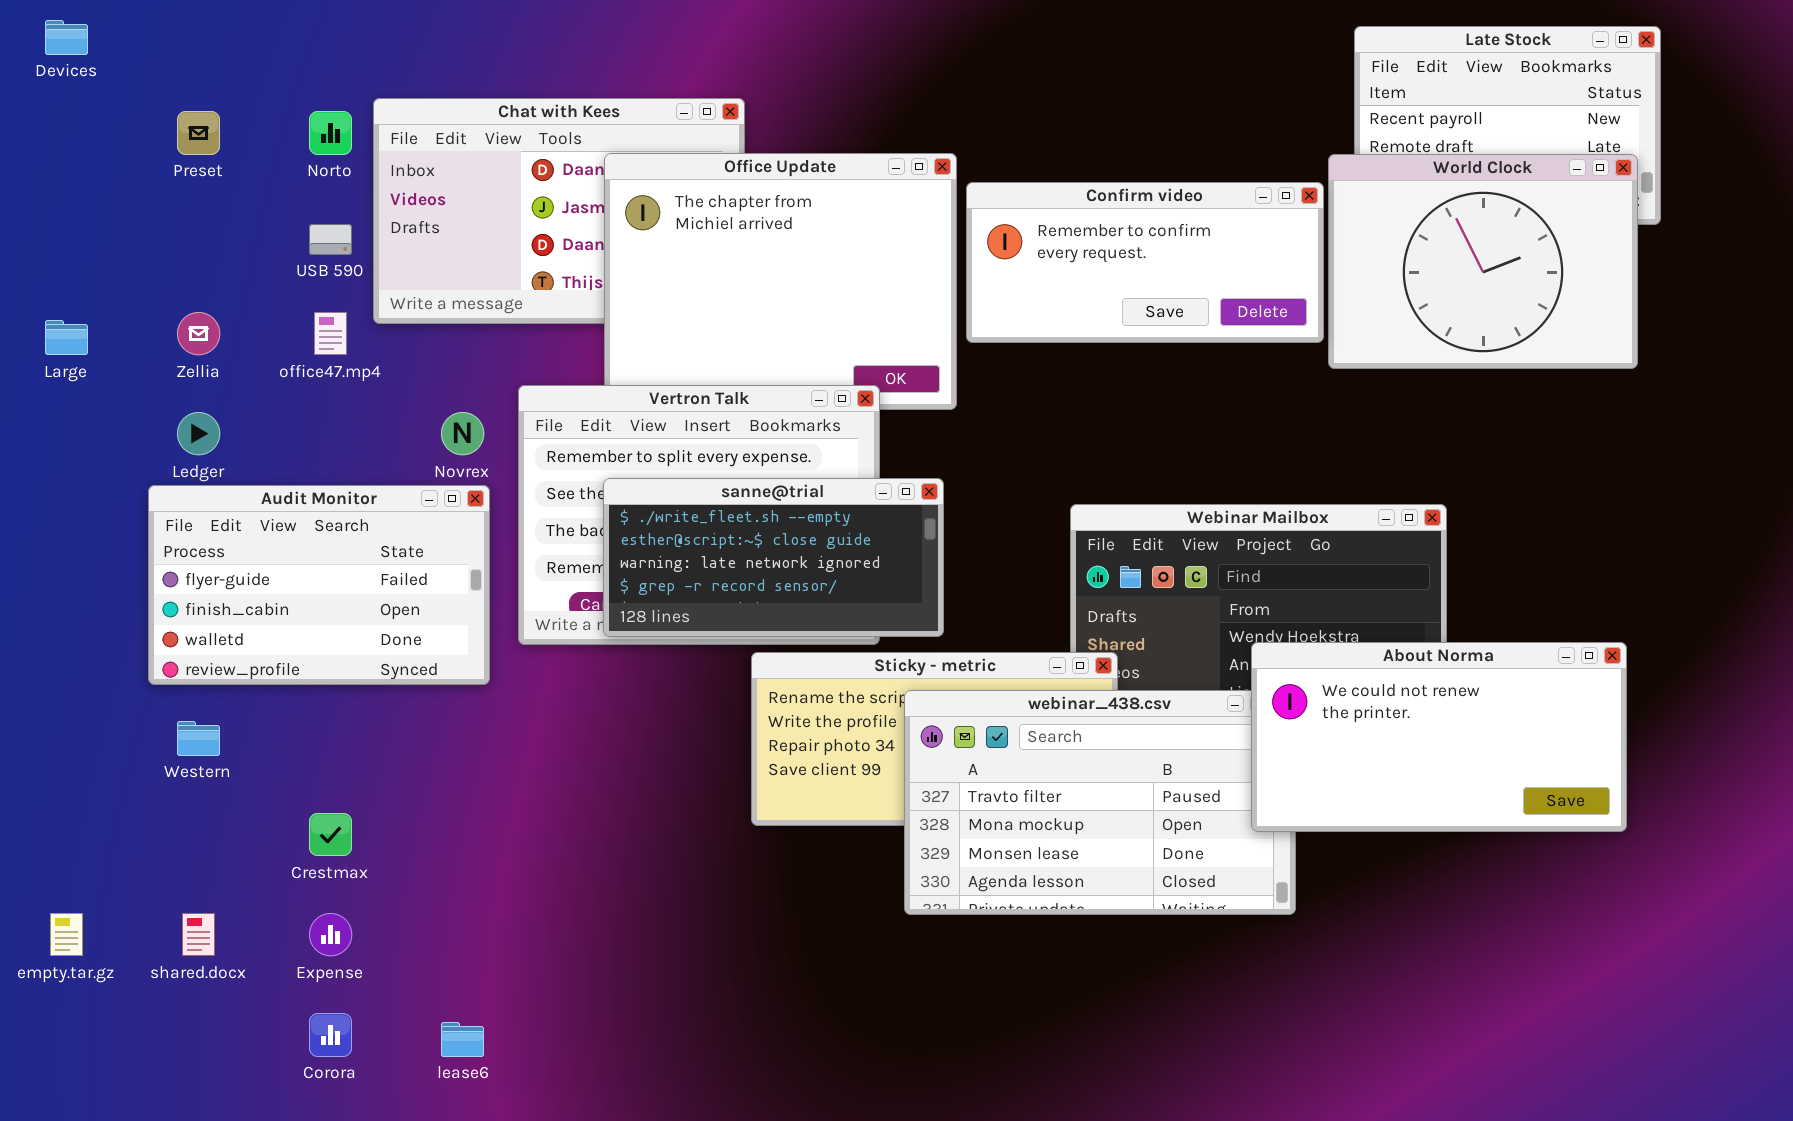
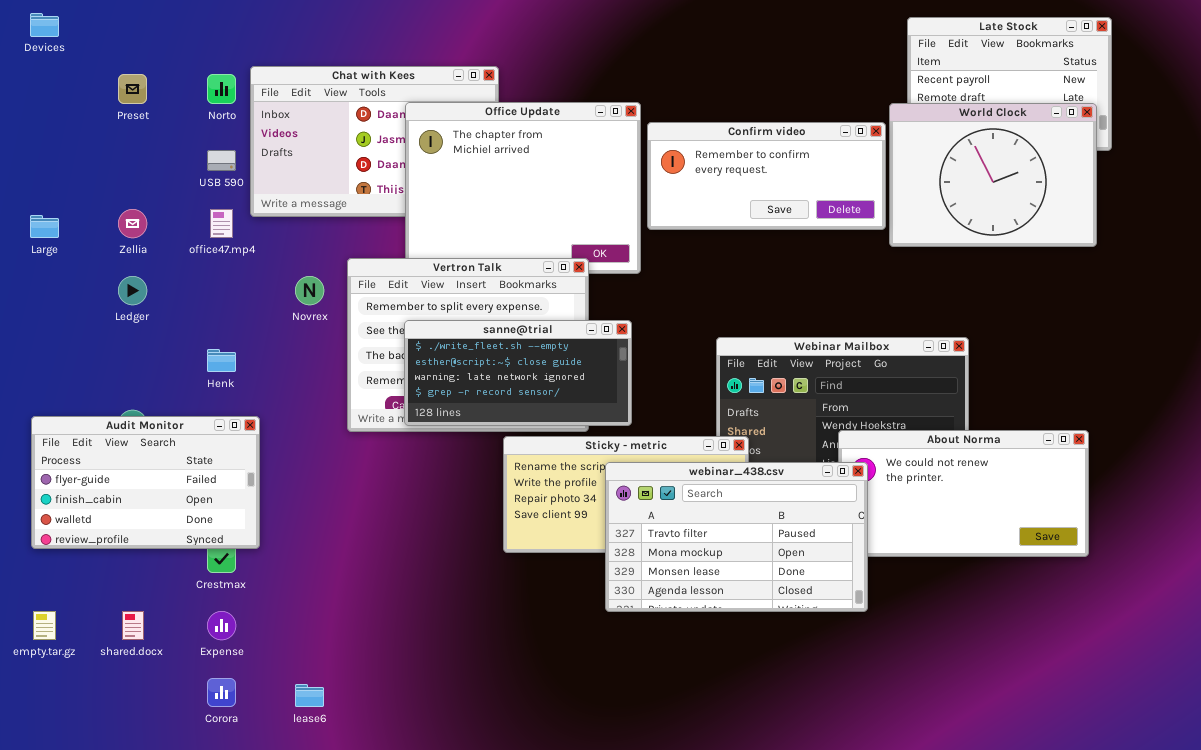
Audit Monitor: [148,485,490,685] -> [31,416,260,549], moved
webinar_438.csv: [904,690,1296,915] -> [605,462,868,612], raised

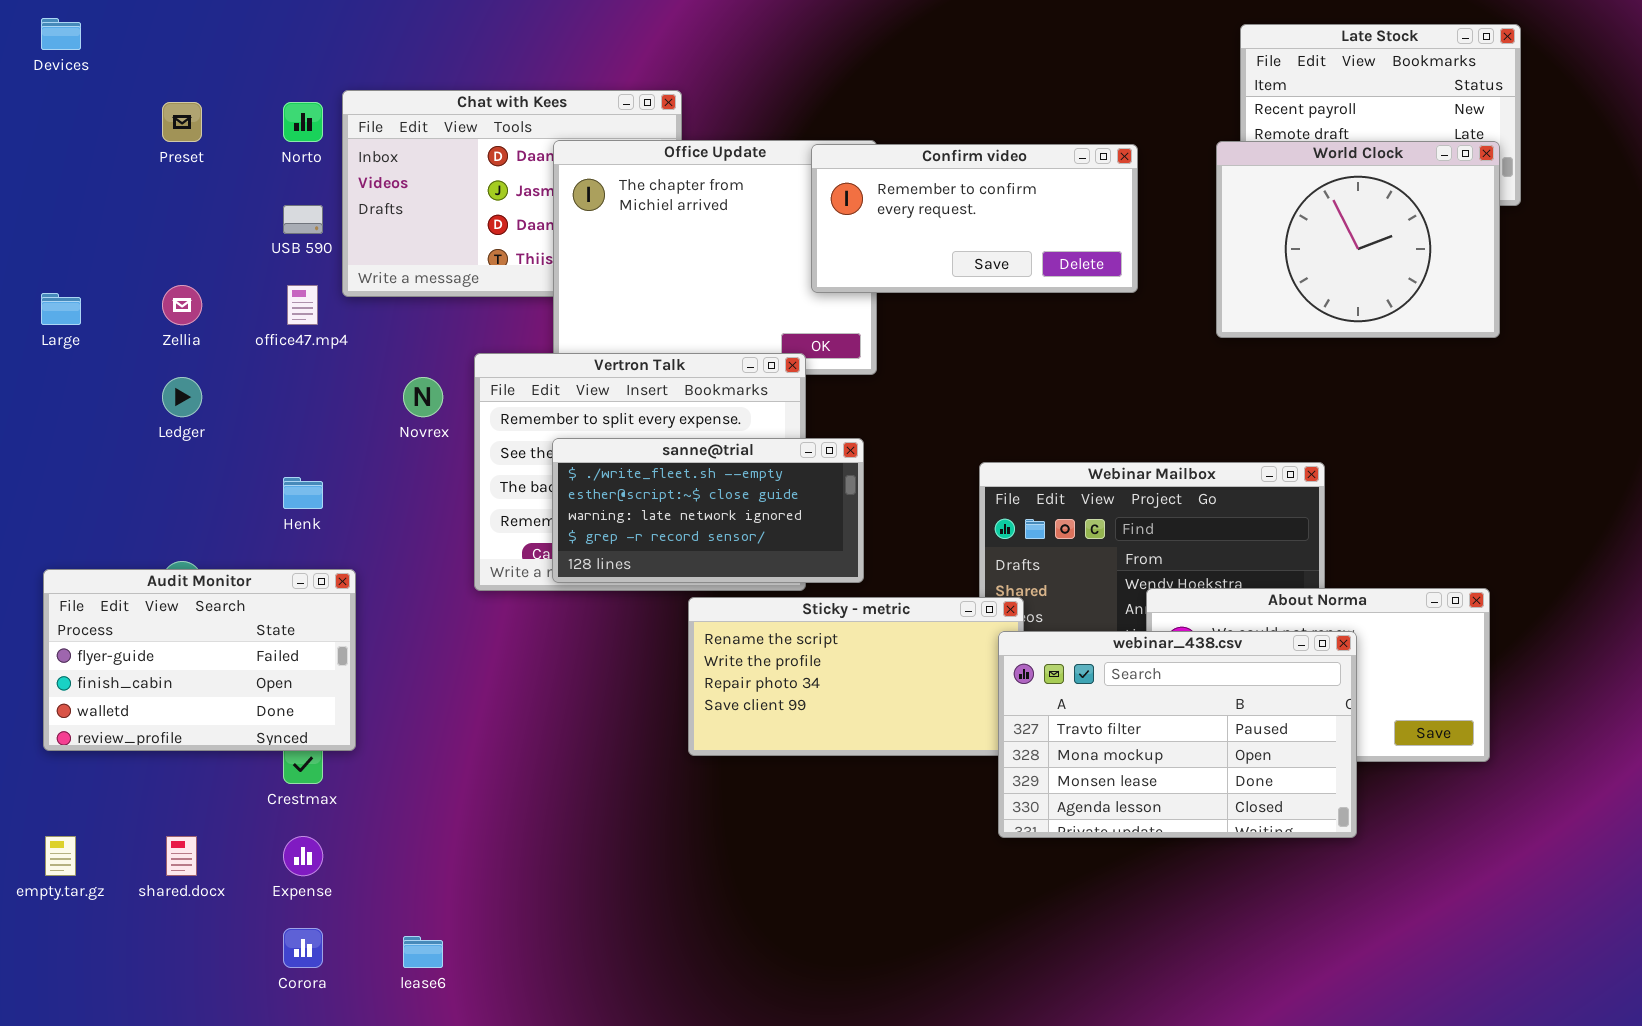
Confirm video: [647,122,886,230] -> [811,144,1138,293], moved
webinar_438.csv: [605,462,868,612] -> [998,631,1357,838], moved

